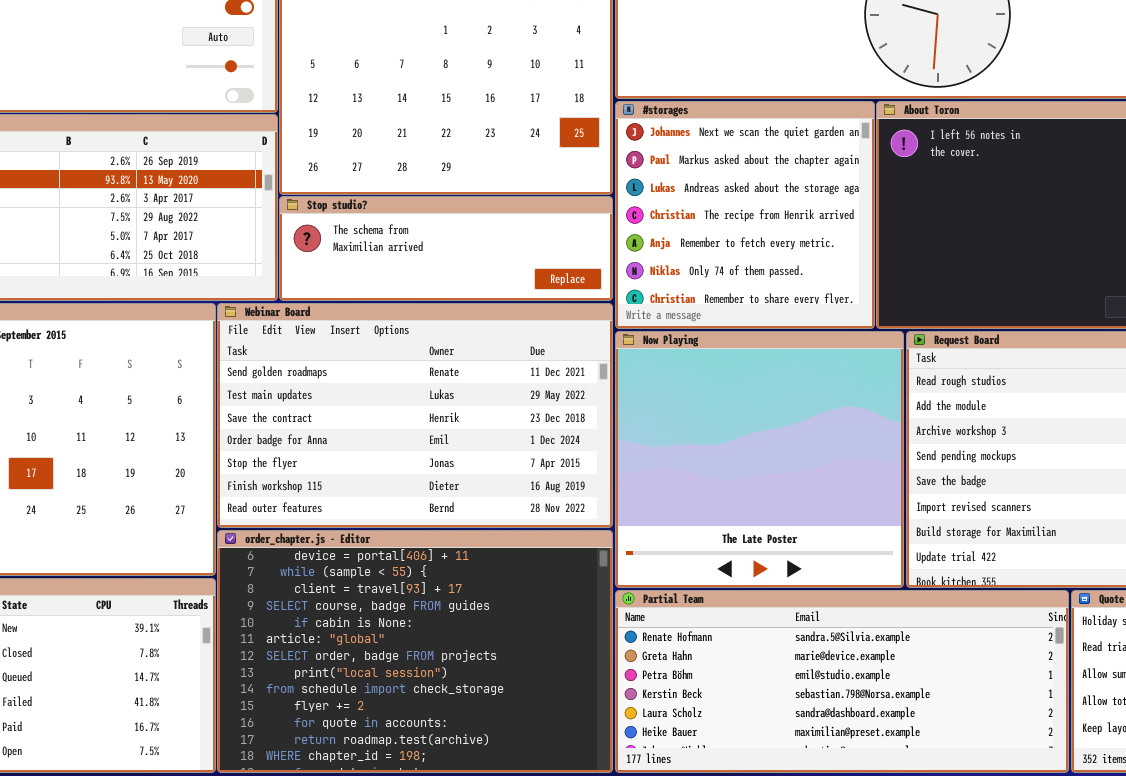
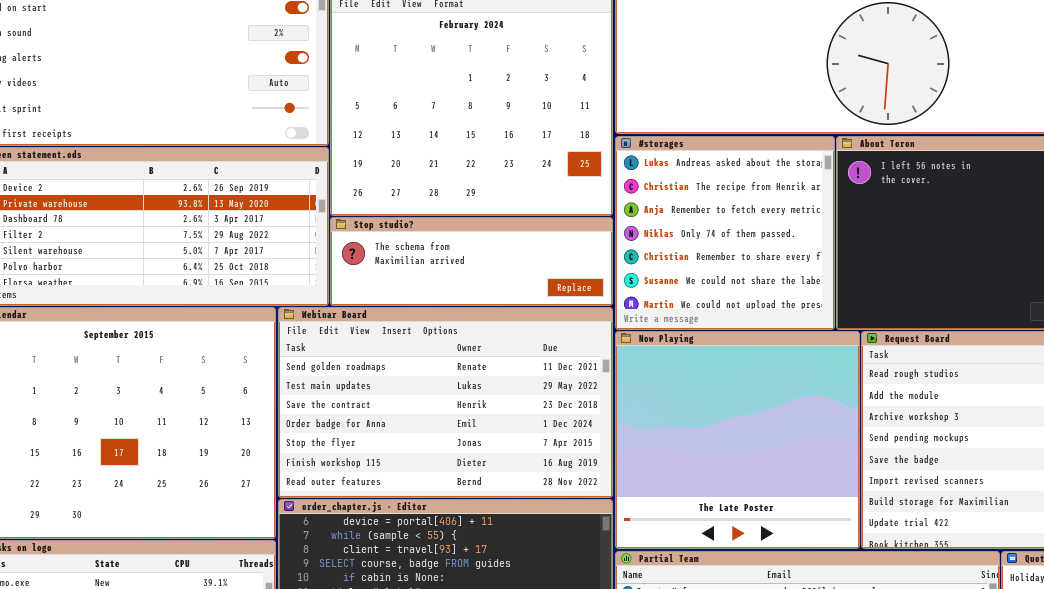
#storages: [615,101,875,329] -> [615,136,835,330], scrolled down 2 rows

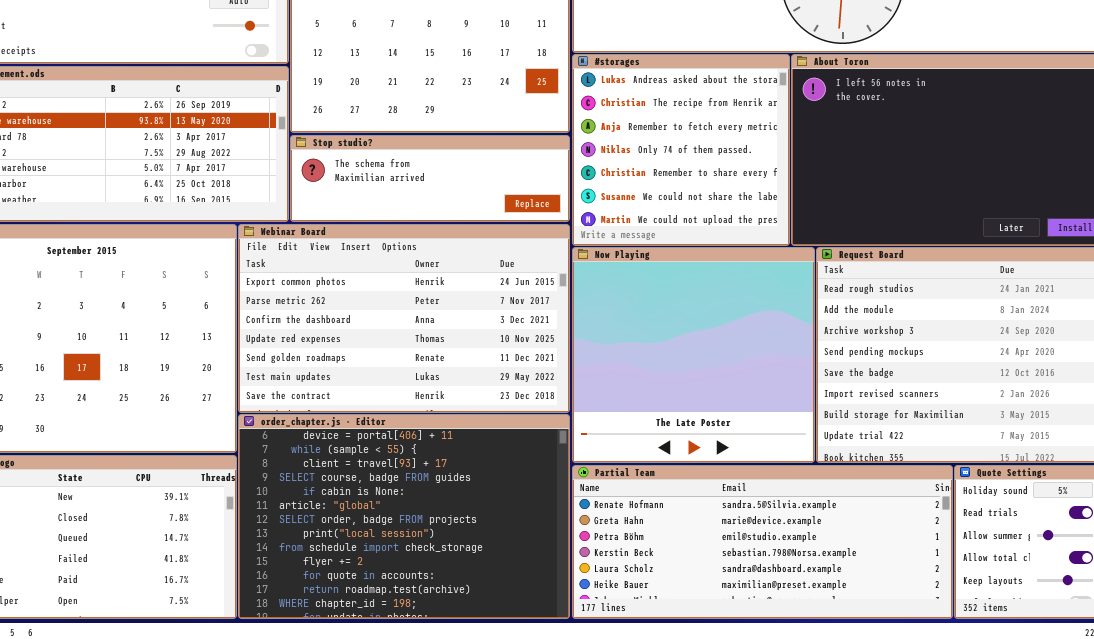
Webinar Board: [278,307,613,498] -> [238,224,570,413], scrolled up 4 rows

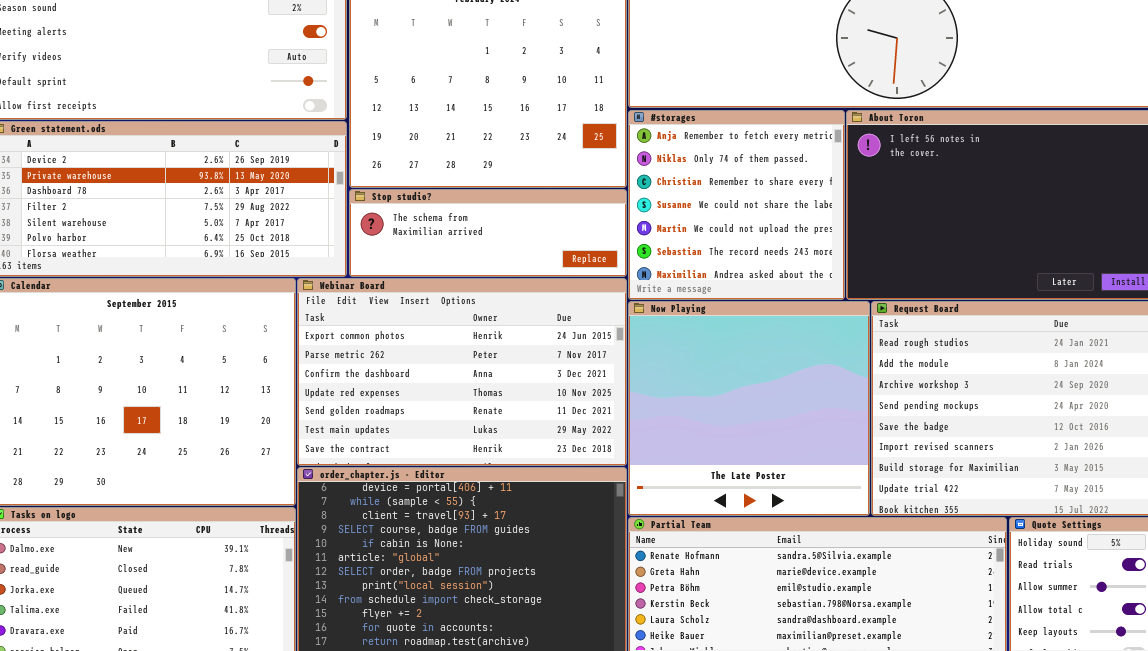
#storages: [572,54,790,246] -> [628,110,845,300], scrolled down 2 rows

